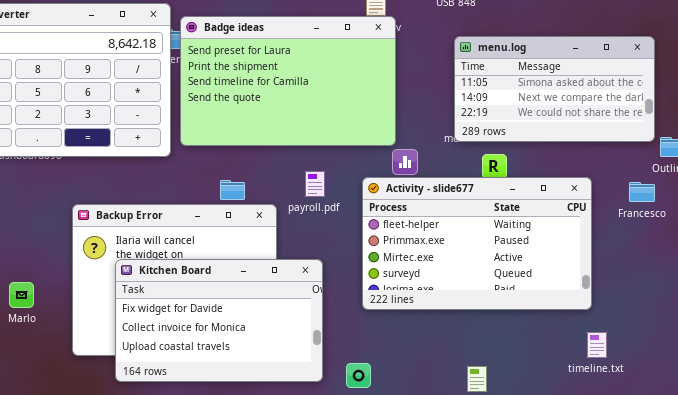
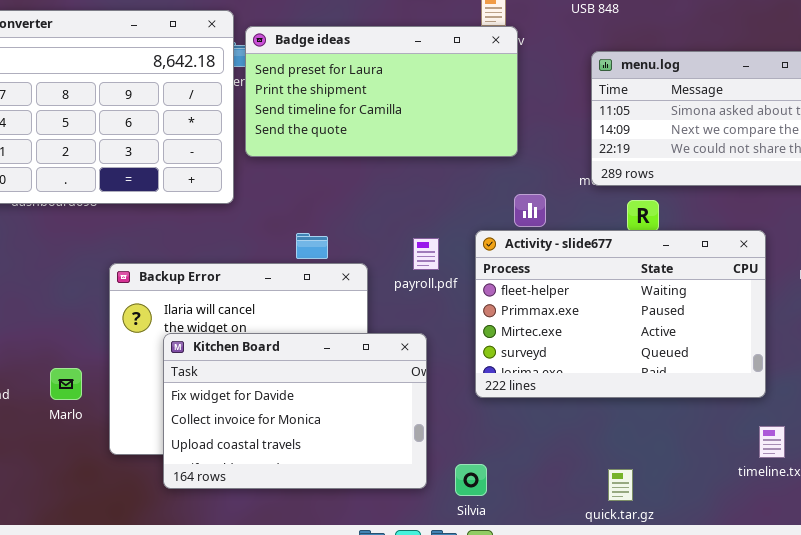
Badge ideas: [180,16,396,146] -> [245,26,518,157], resized
payroll.pdf: [305,171,325,197] -> [413,238,439,270], moved
Marlo: [9,282,34,308] -> [50,368,82,400], moved

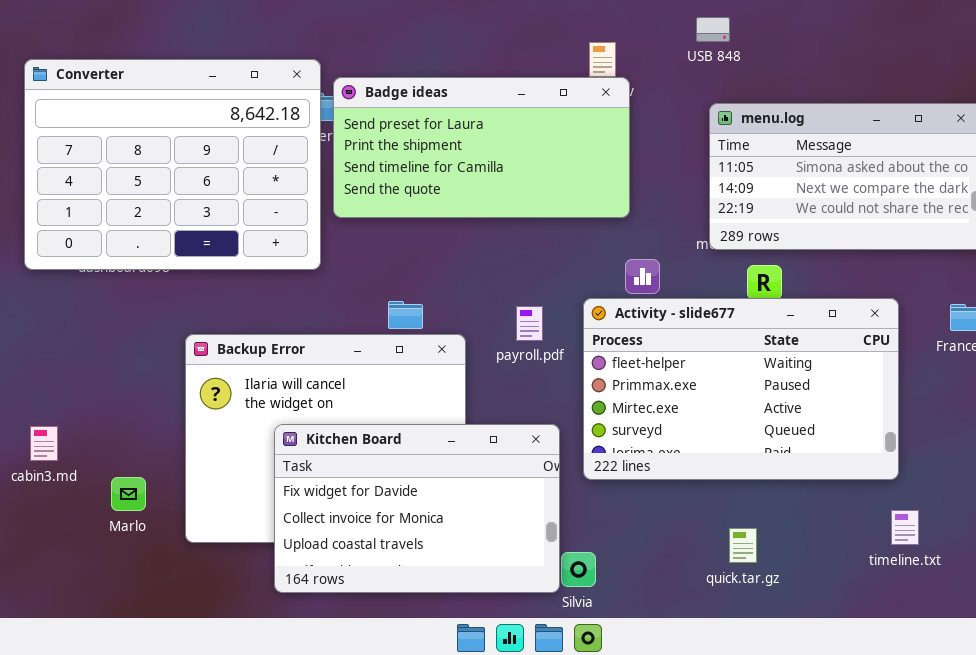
Kitchen Board: [163,333,427,489] -> [274,424,560,593], moved
Marlo: [50,368,82,400] -> [111,477,146,511], moved
quick.tar.gz: [608,469,633,501] -> [729,528,757,563], moved

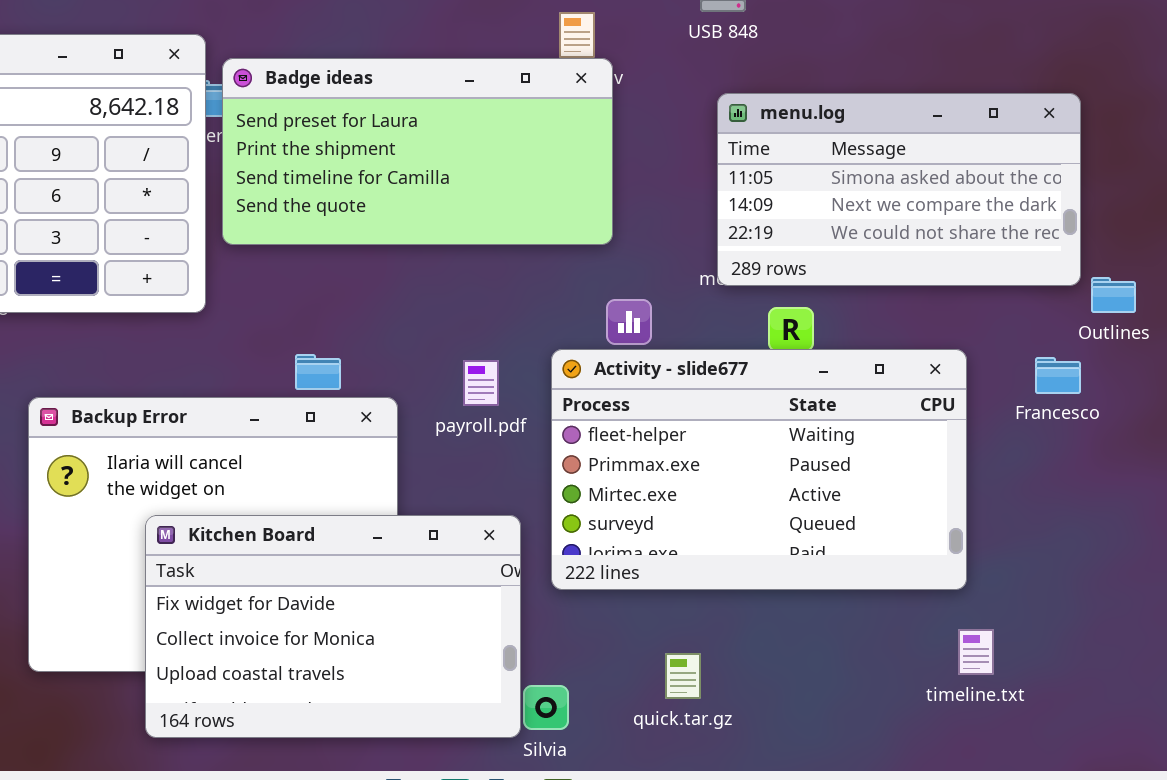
quick.tar.gz: [729,528,757,563] -> [665,653,701,699], moved

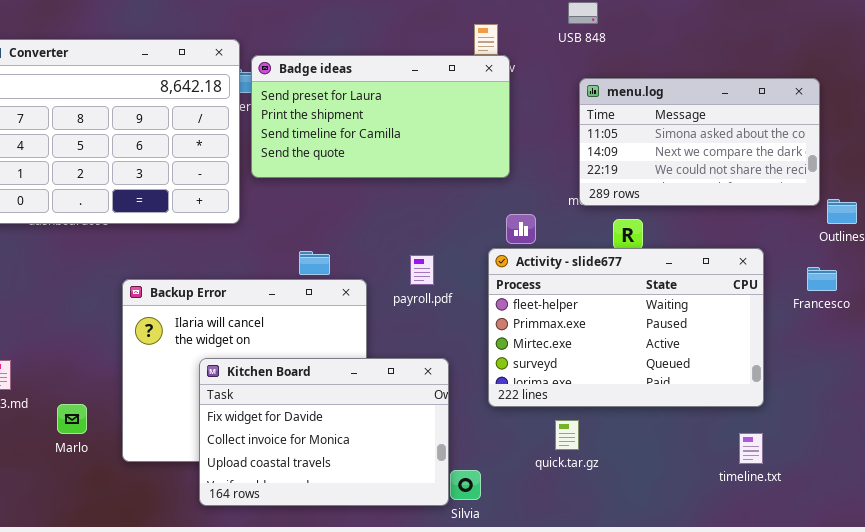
Activity - slide677: [551,349,967,590] -> [488,248,764,407], moved
Francesco: [1035,357,1081,394] -> [807,267,837,291], moved
quick.tar.gz: [665,653,701,699] -> [555,420,579,450], moved

